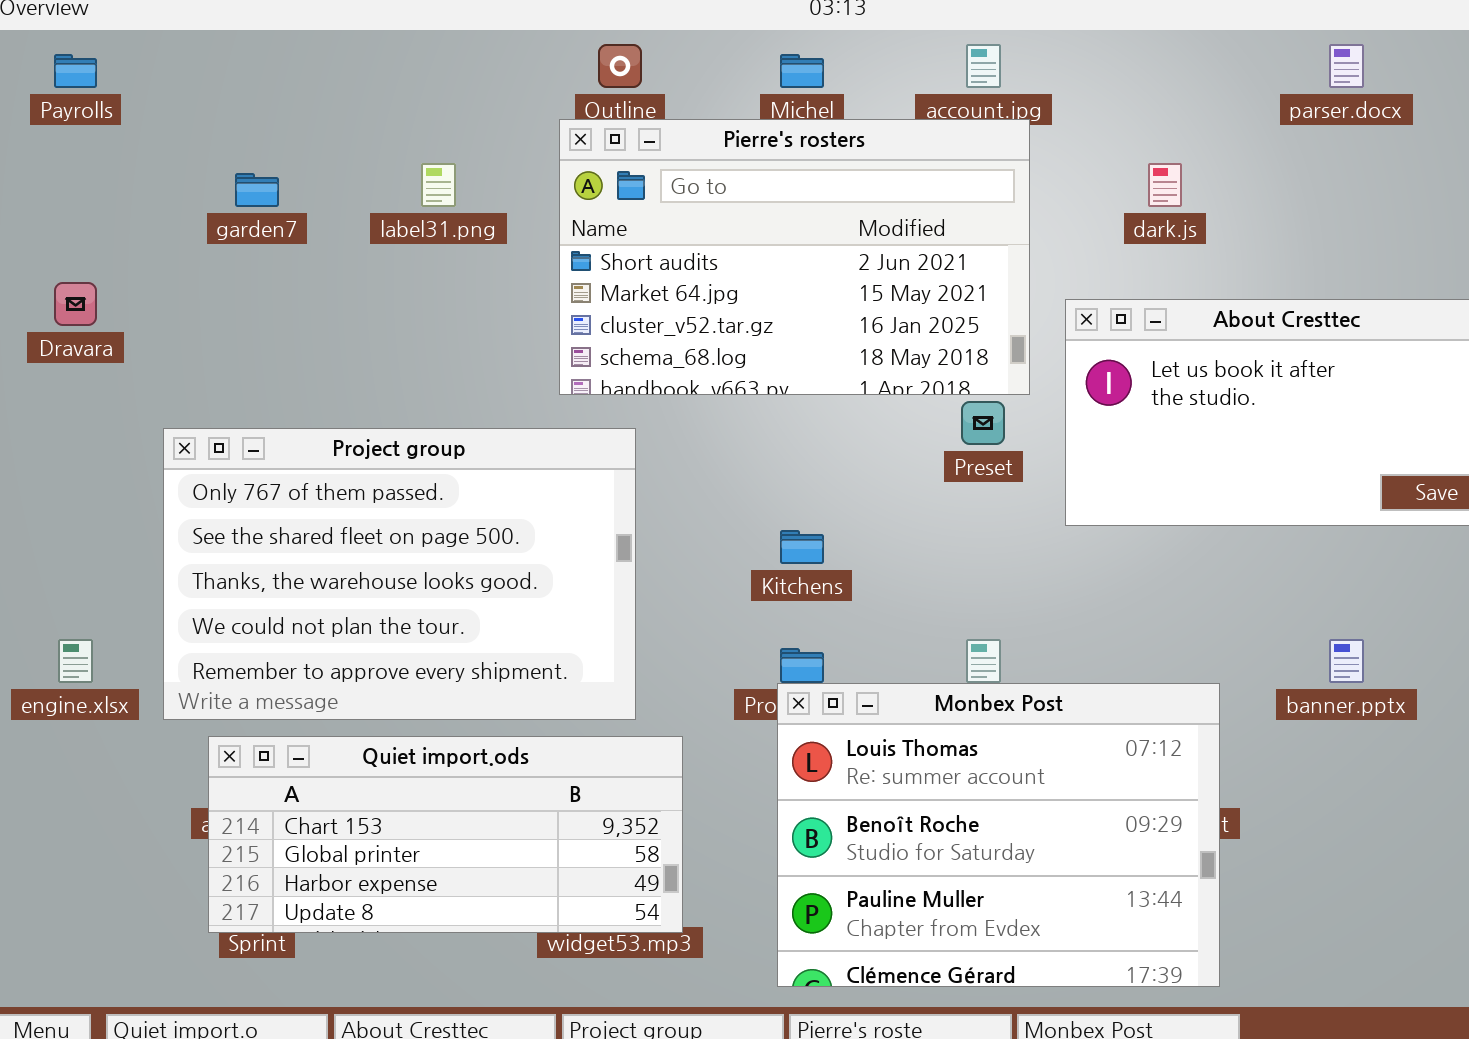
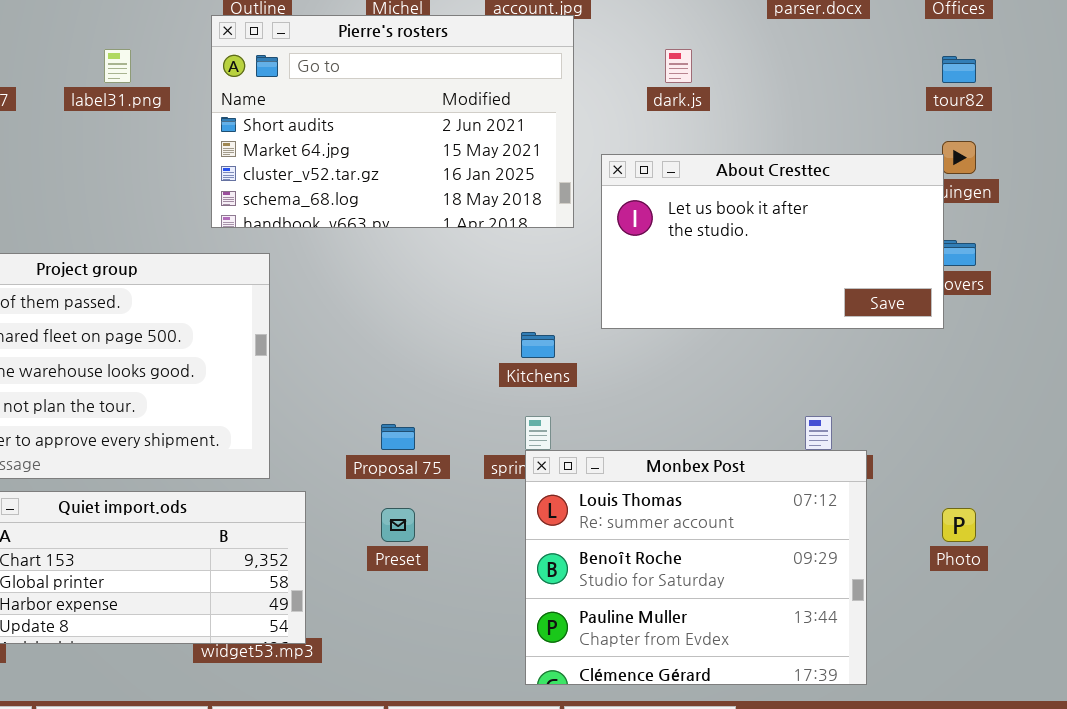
Preset: [961,401,1005,445] -> [381,508,415,542], moved
Kitchens: [780,530,824,564] -> [521,332,555,358], moved
Monbex Post: [777,683,1220,987] -> [525,450,867,685], moved

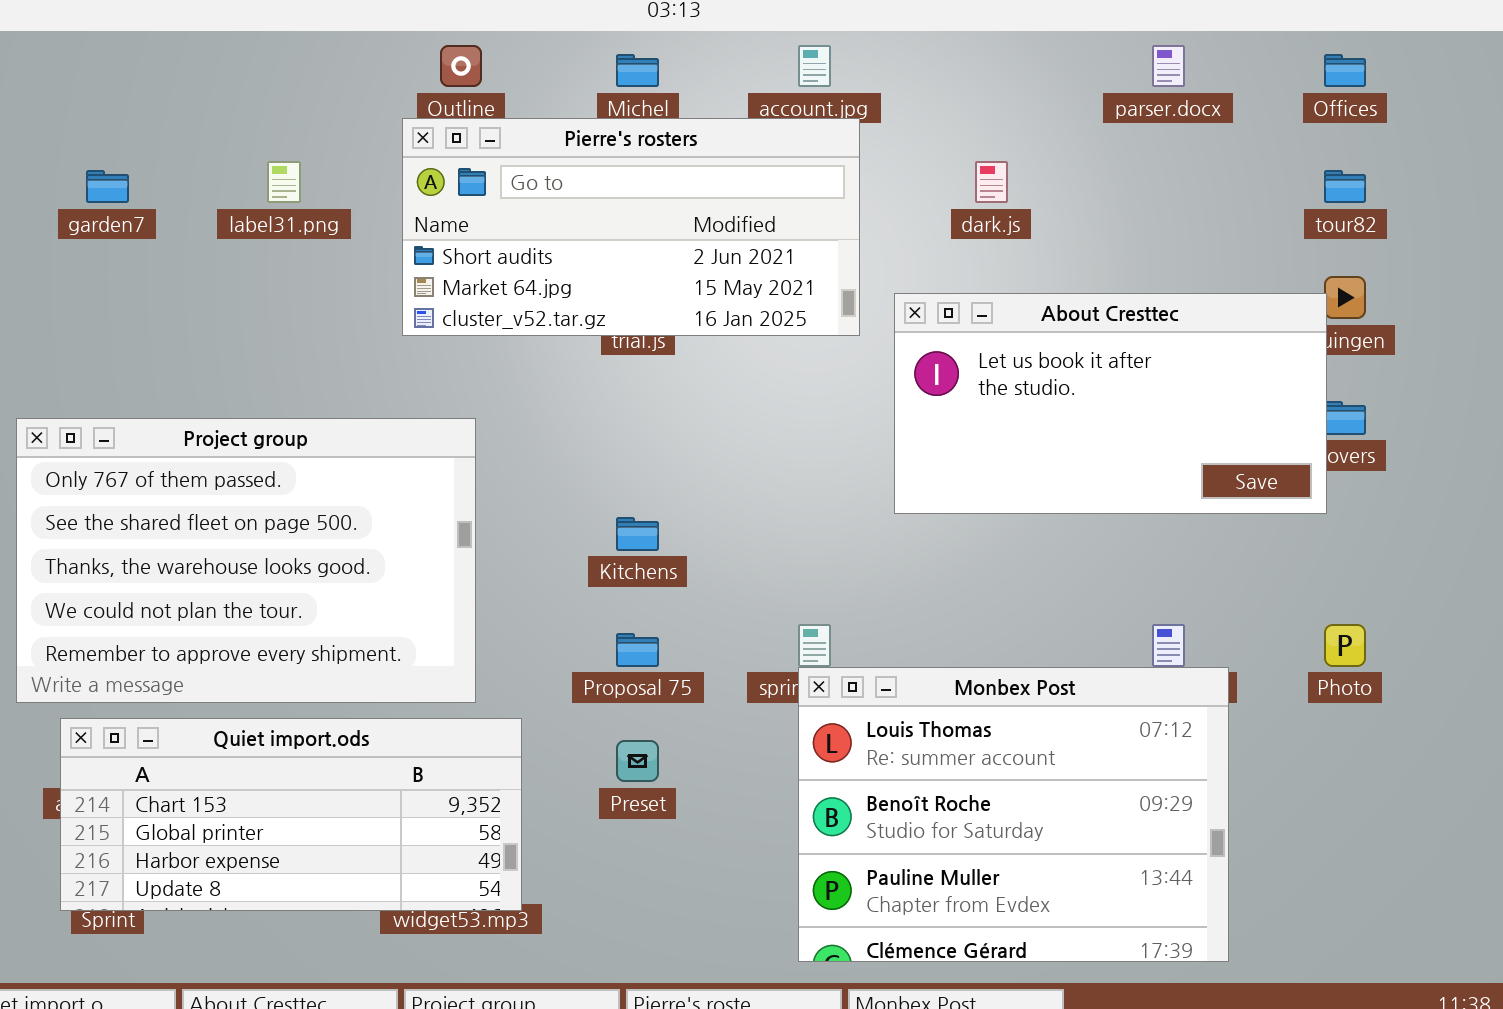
Pierre's rosters: [211,15,574,228] -> [402,118,860,336], resized
Kitchens: [521,332,555,358] -> [616,517,659,551], moved
Photo: [942,508,976,542] -> [1324,624,1366,667], moved

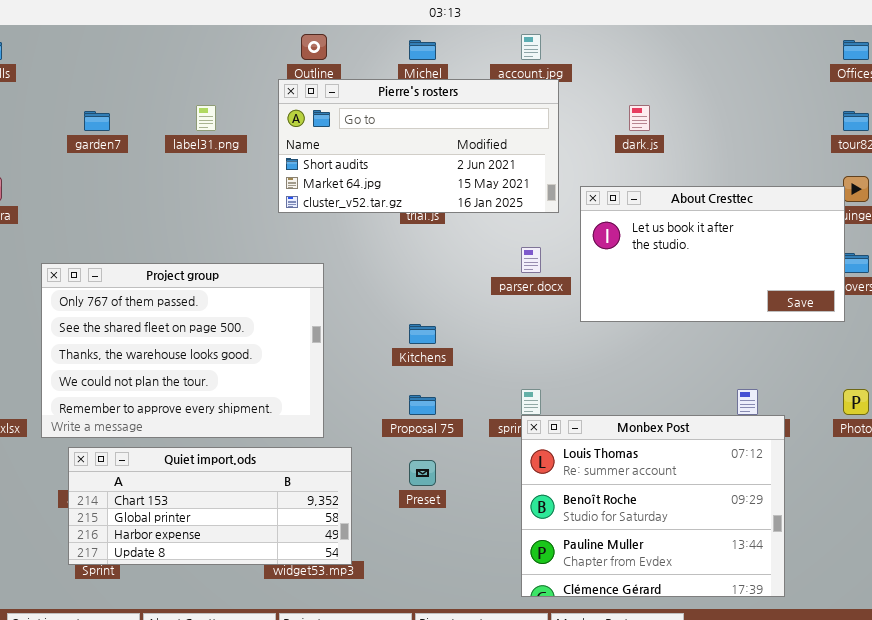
parser.docx: [1152,45,1185,87] -> [521,247,541,273], moved

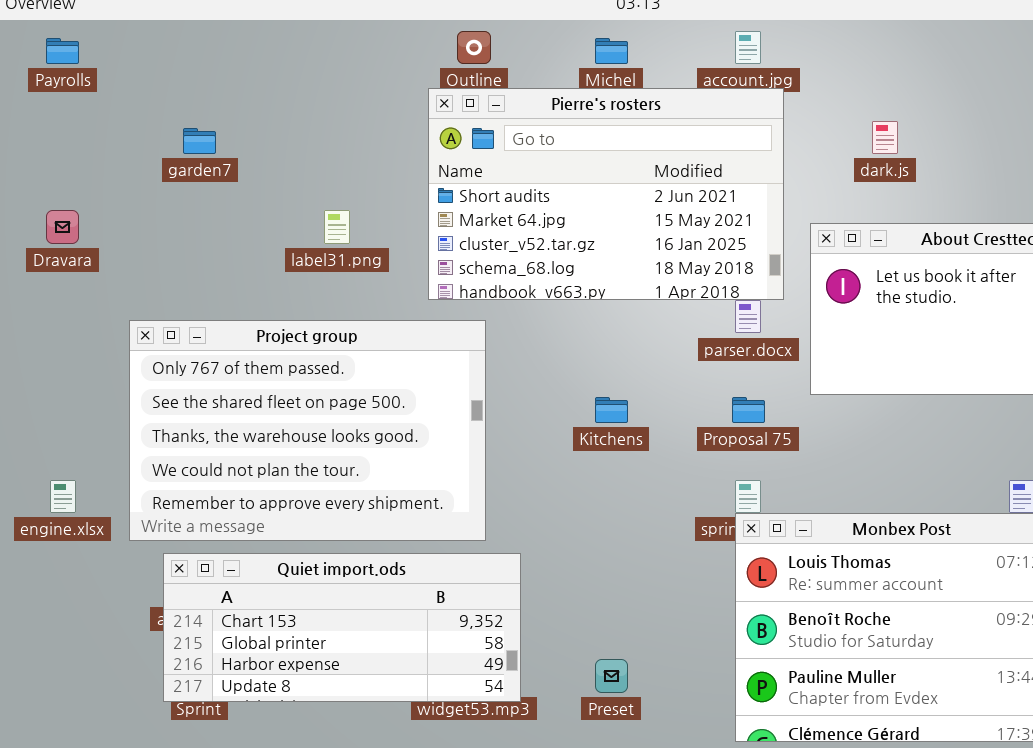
Pierre's rosters: [278,79,559,213] -> [428,88,784,300], resized
label31.png: [196,105,216,131] -> [324,210,350,244], moved
Proposal 75: [409,395,436,415] -> [732,397,765,423], moved
Preset: [409,460,436,486] -> [595,659,628,693], moved

